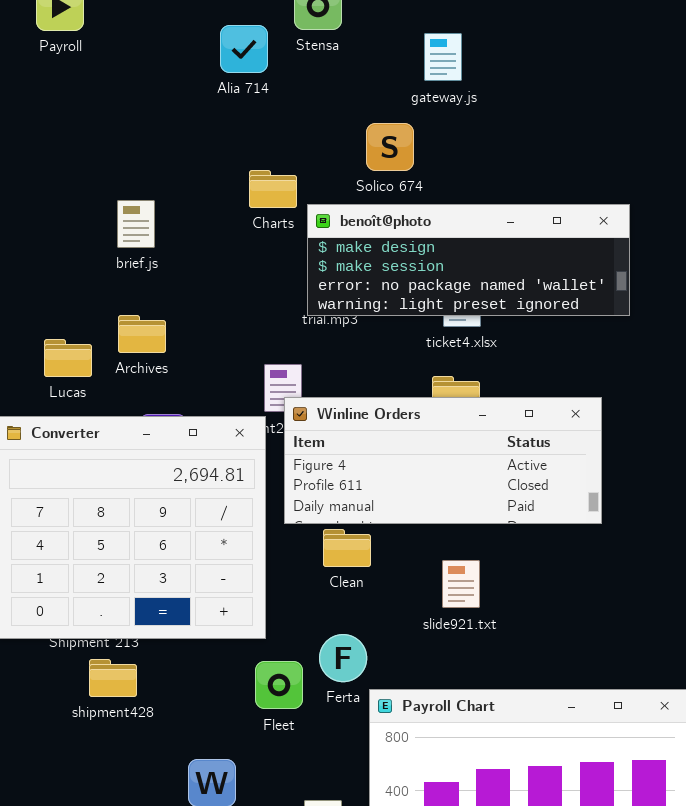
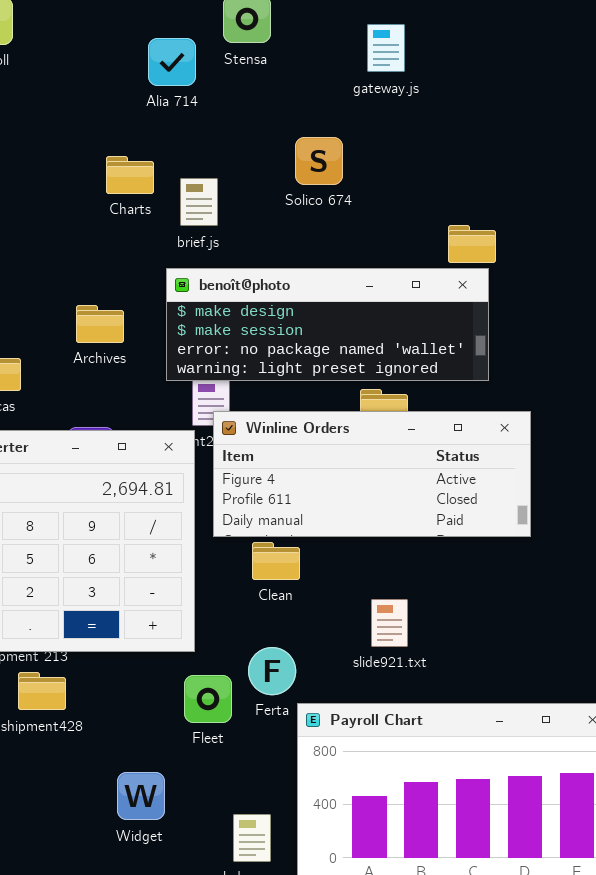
gateway.js: [424,33,462,81] -> [367,24,405,72], moved
Charts: [249,170,297,208] -> [106,156,154,194], moved
brief.js: [117,200,155,248] -> [180,178,218,226], moved
benoît@photo: [307,204,630,316] -> [166,268,489,381], moved
Archives: [118,315,166,353] -> [76,305,124,343], moved
slide921.txt: [442,560,480,608] -> [371,599,408,647], moved

